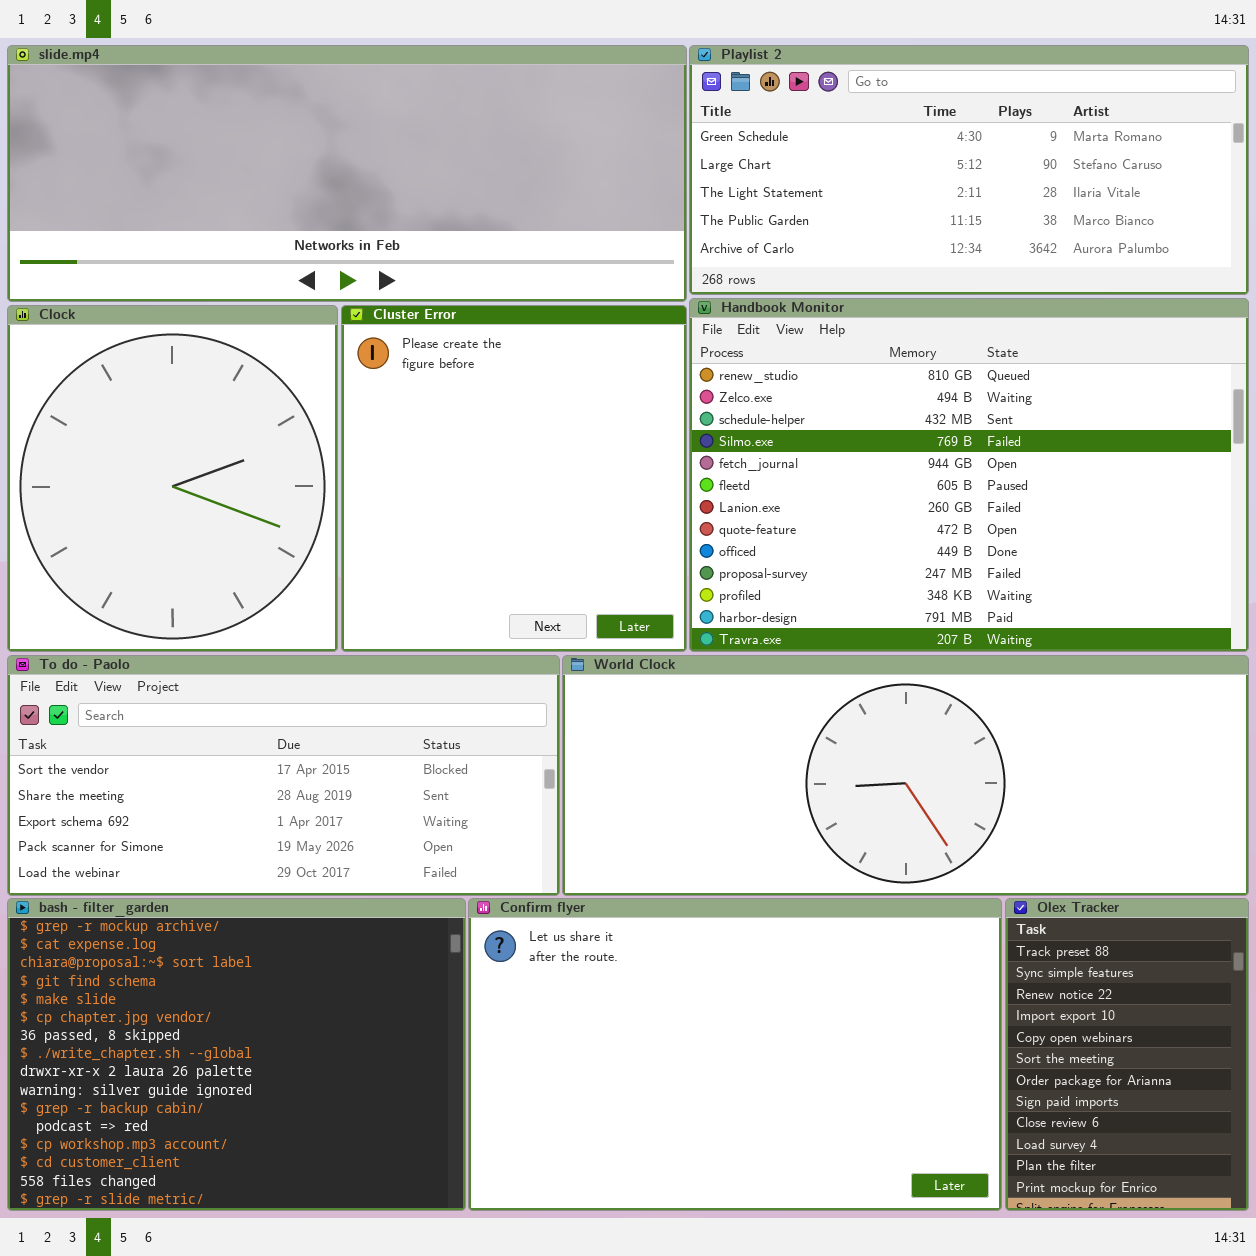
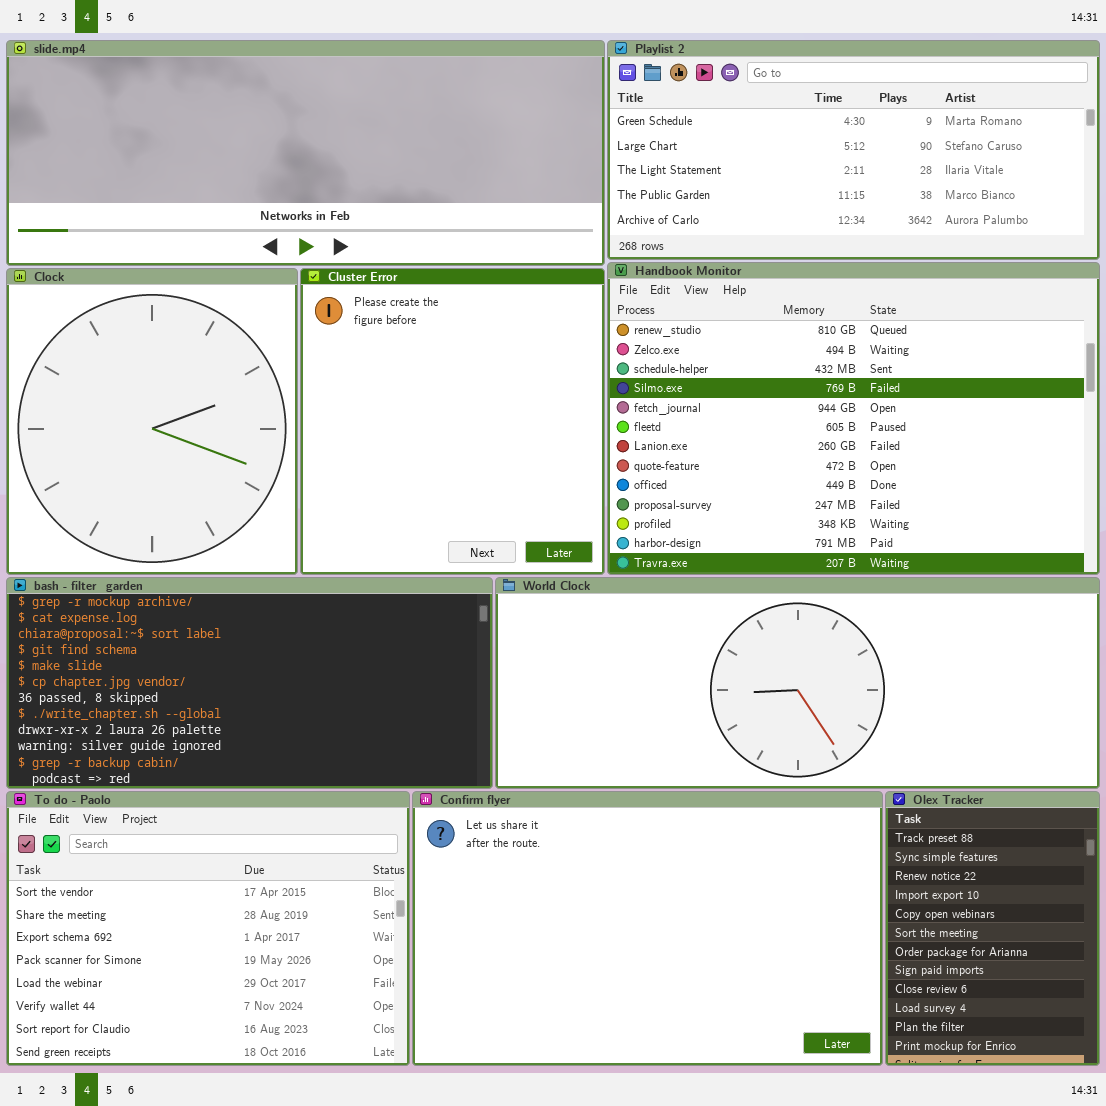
To do - Paolo: [7,655,560,896] -> [6,791,410,1066], moved, resized
bash - filter_garden: [7,898,466,1211] -> [6,577,493,789], moved, resized

